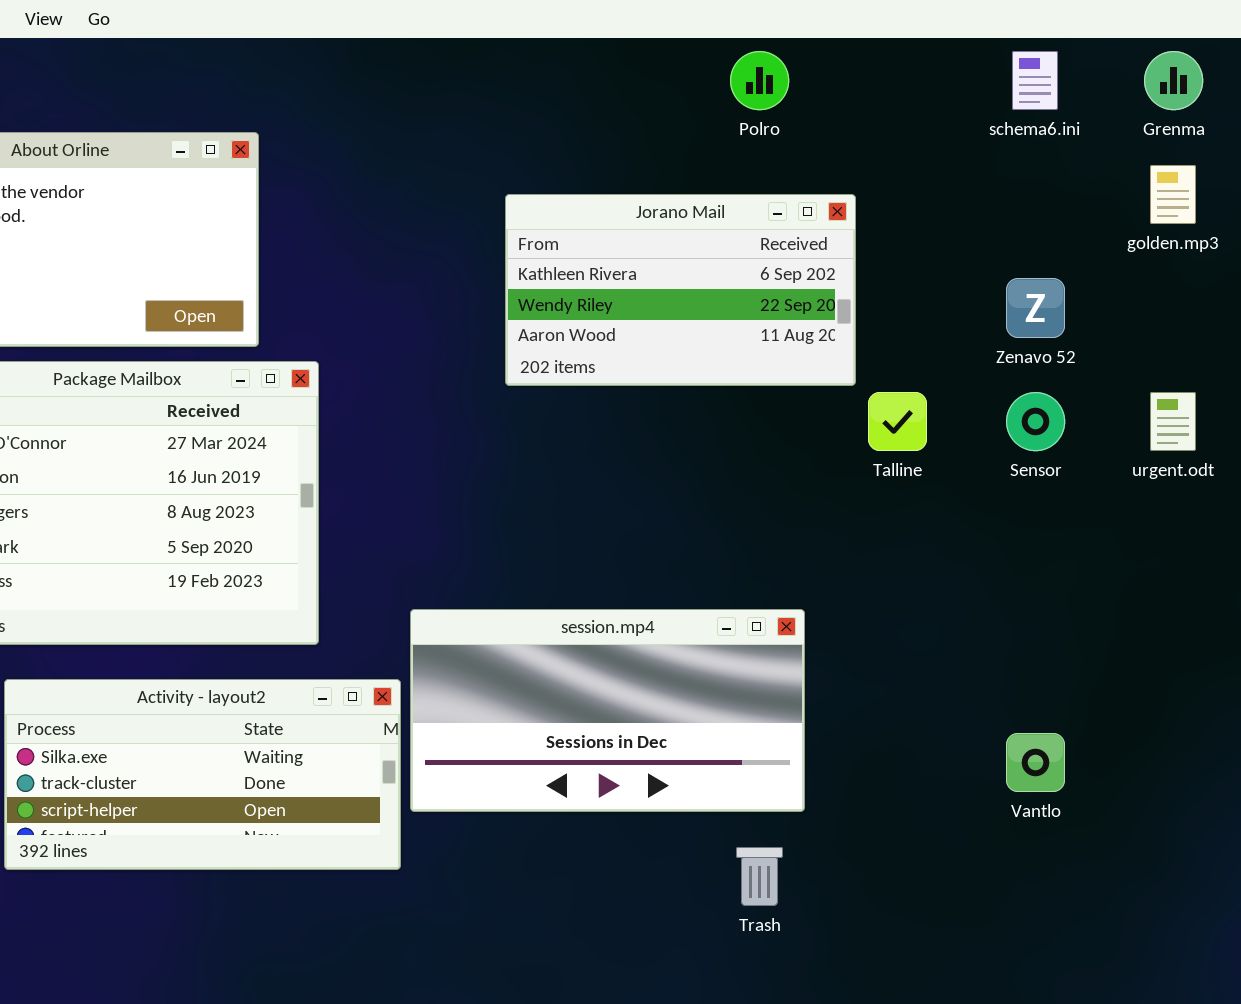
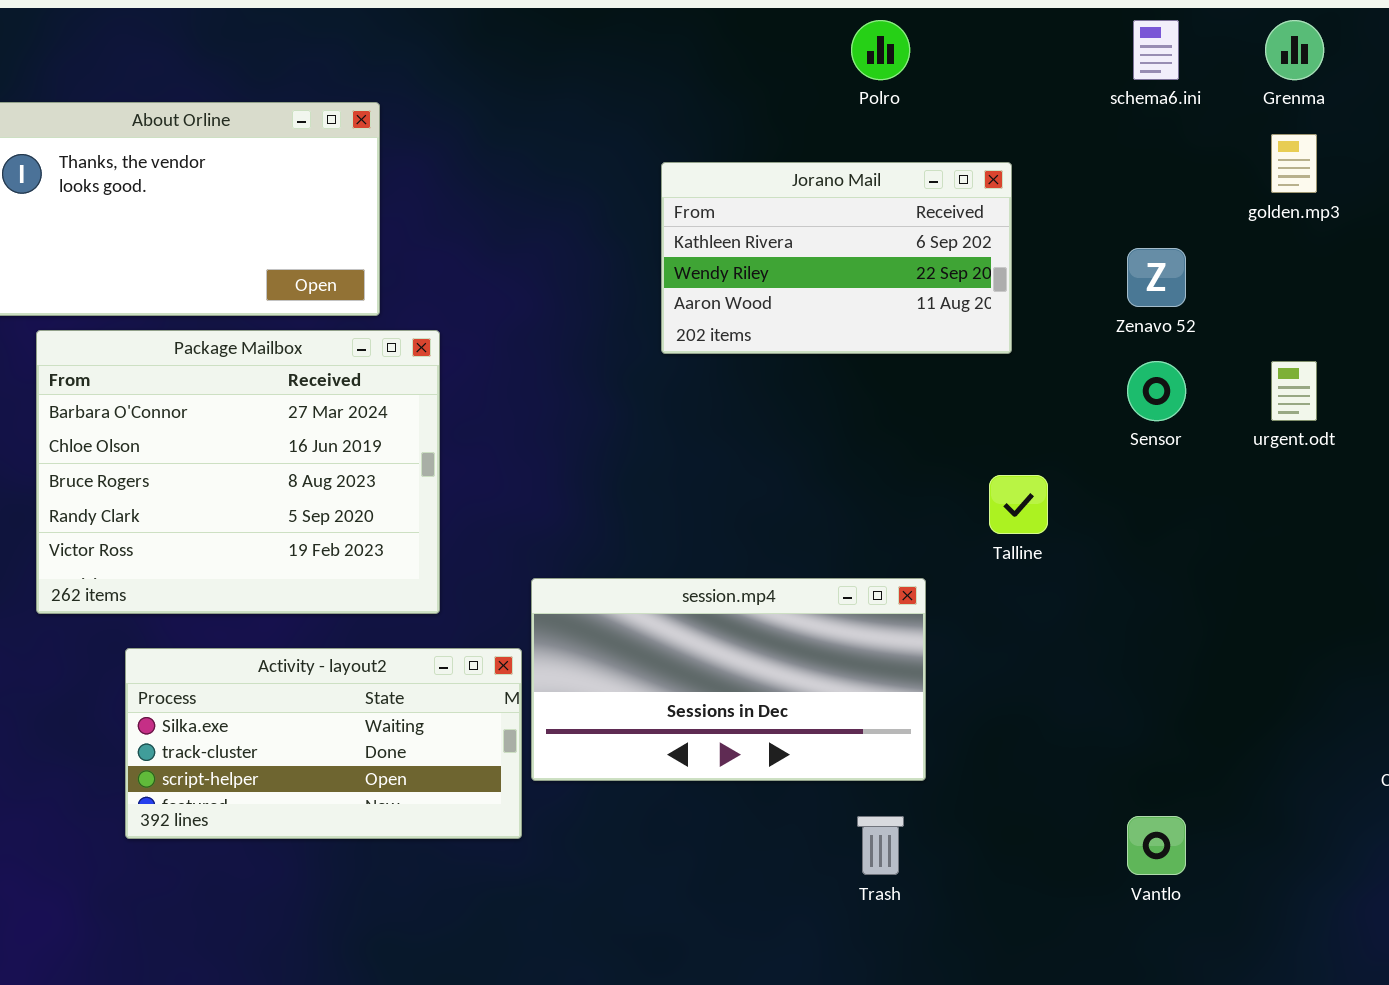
Jorano Mail: [505,194,856,386] -> [661,162,1012,354], moved
Talline: [868,392,927,451] -> [989,475,1048,534], moved
Vantlo: [1006,733,1065,792] -> [1127,816,1186,875], moved

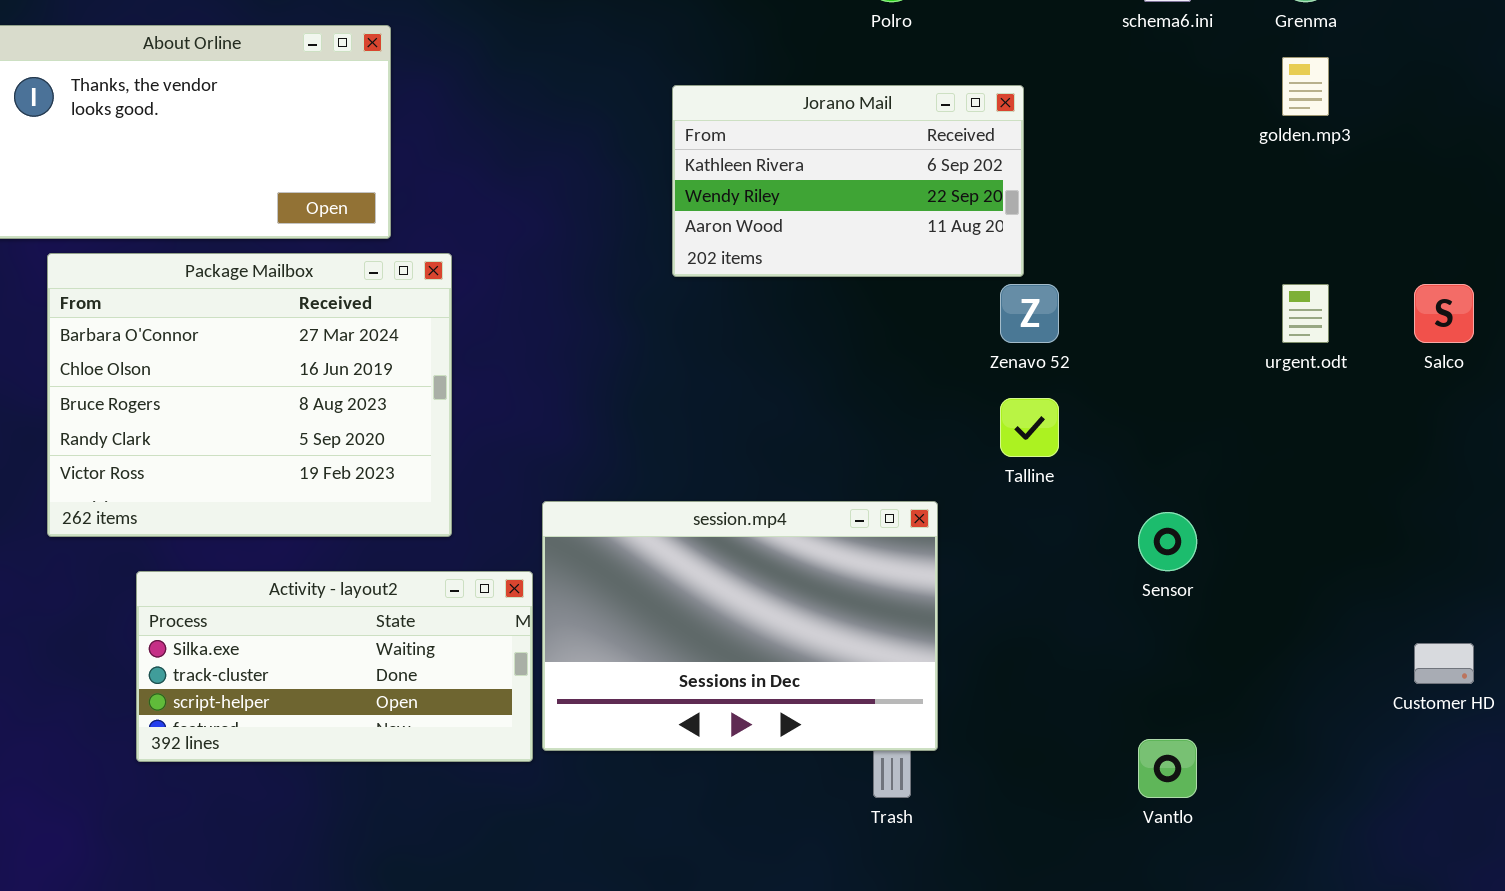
Zenavo 52: [1127,248,1186,307] -> [1000,284,1059,343], moved
Sensor: [1127,361,1186,421] -> [1138,512,1197,571], moved
session.mp4: [531,578,926,781] -> [542,501,938,751], resized

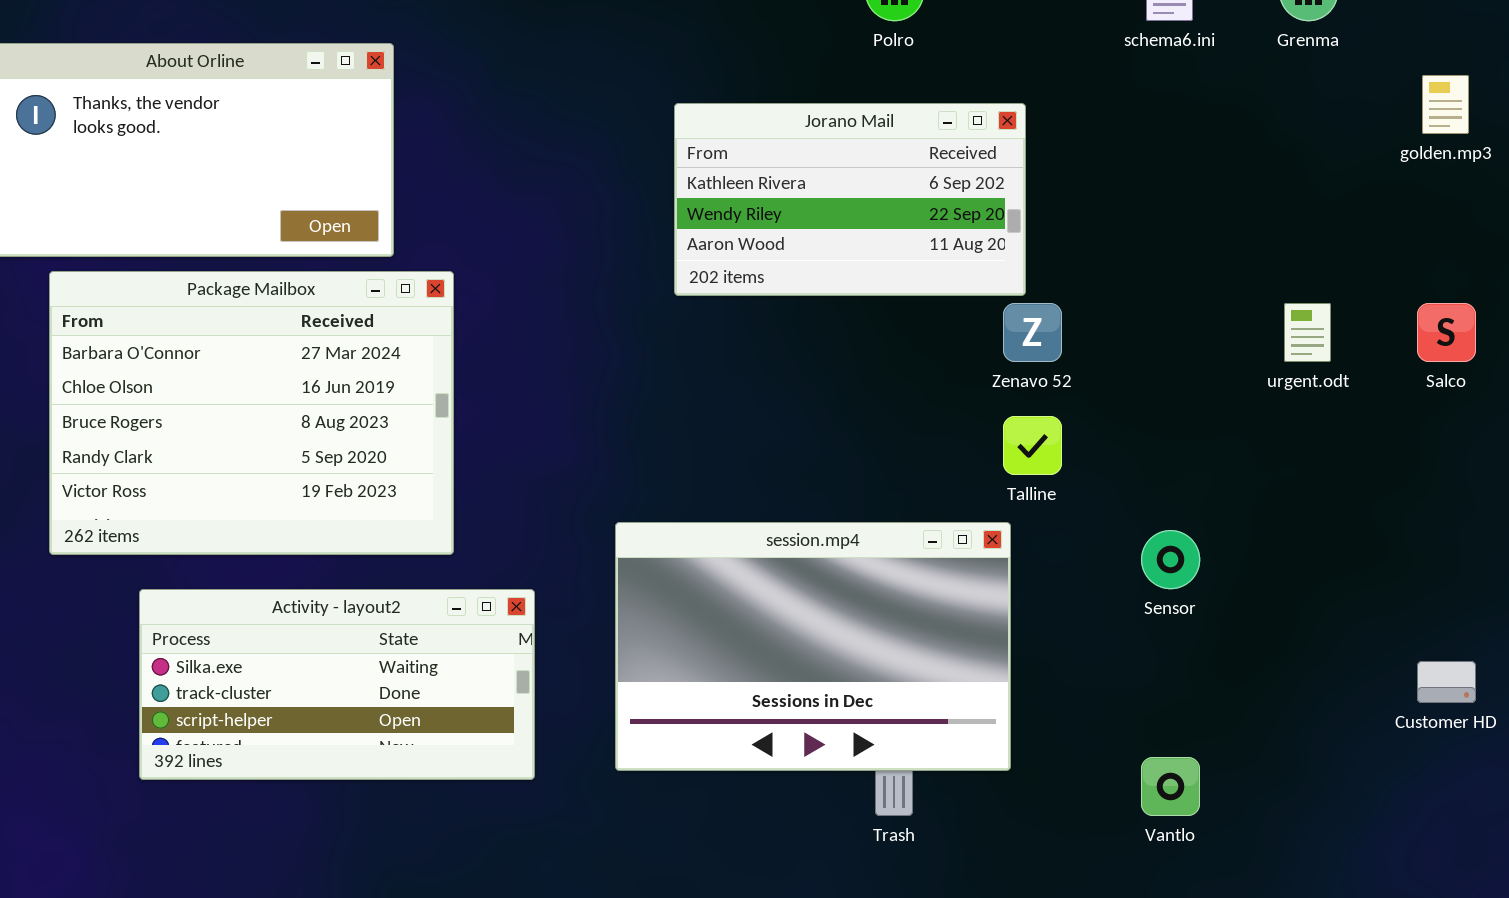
golden.mp3: [1282,57,1329,116] -> [1422,75,1469,134], moved
session.mp4: [542,501,938,751] -> [615,522,1011,771], moved

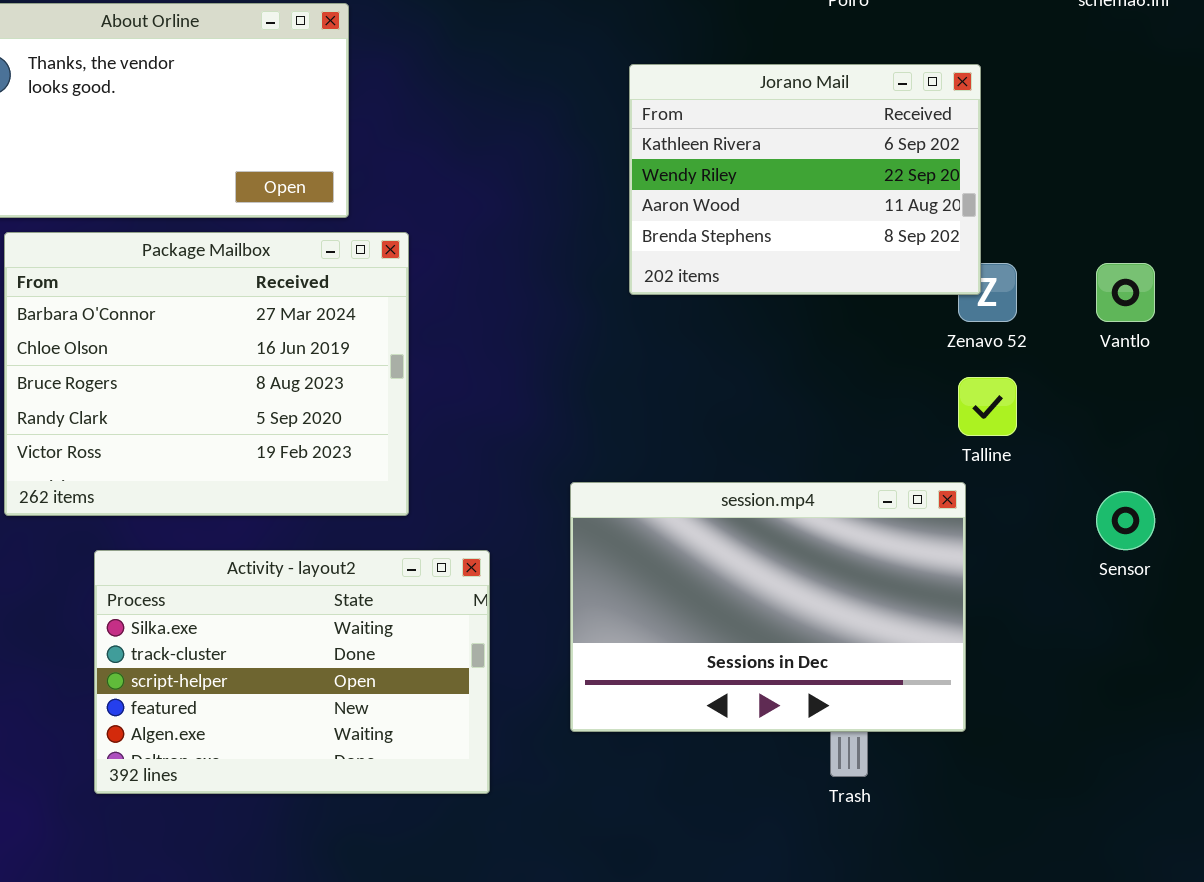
Jorano Mail: [674,103,1026,296] -> [629,64,981,295], resized
Activity - layout2: [139,589,535,780] -> [94,550,490,794], resized
Vantlo: [1141,757,1200,816] -> [1096,263,1155,322], moved

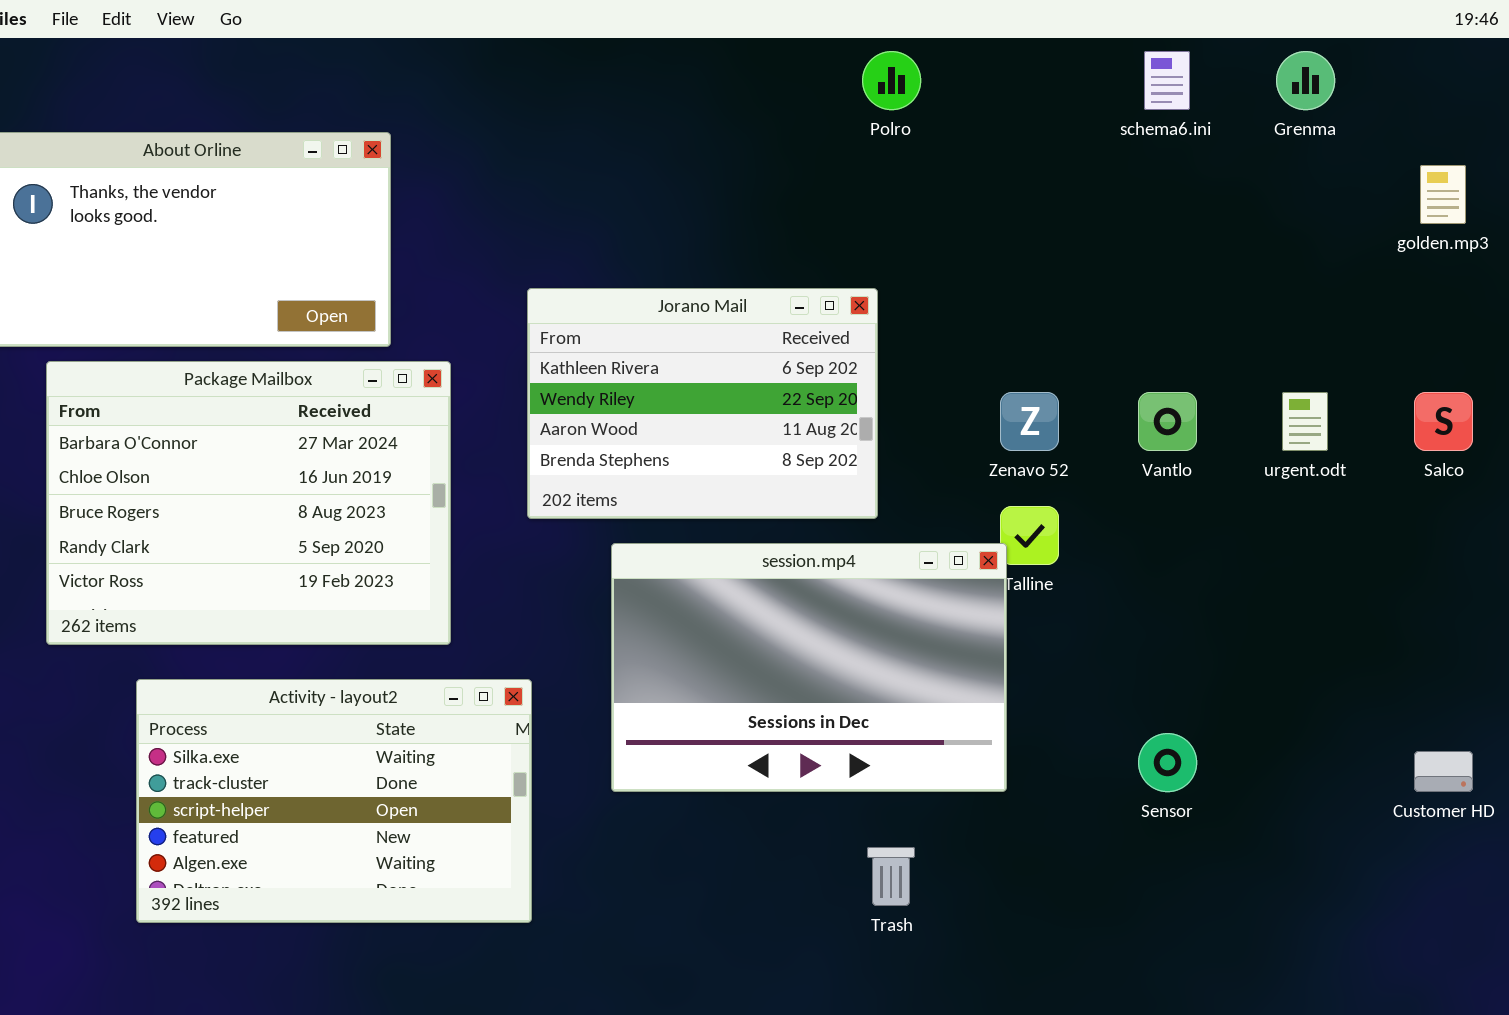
Jorano Mail: [629,64,981,295] -> [527,288,878,519], moved
session.mp4: [570,482,966,732] -> [611,543,1007,792], moved
Sensor: [1096,491,1155,550] -> [1138,733,1197,792], moved

